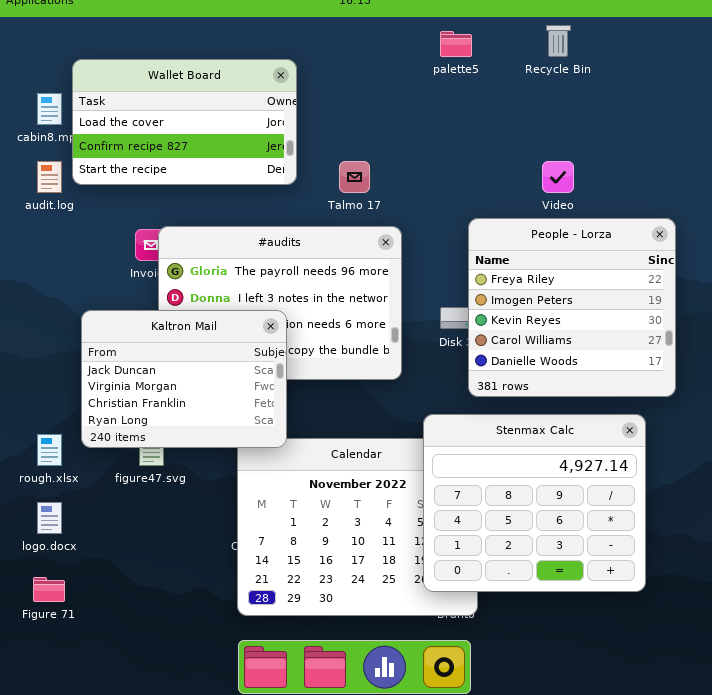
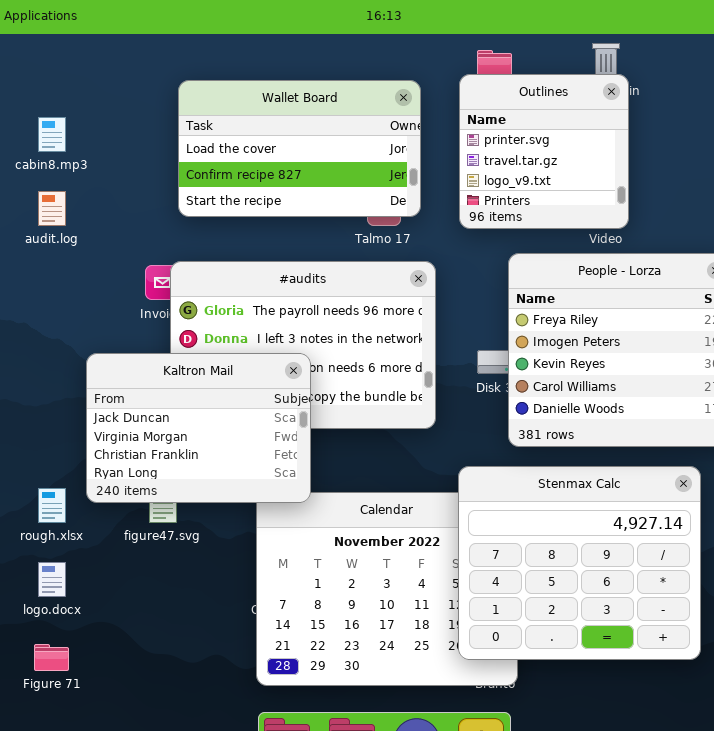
Outlines: none -> [459,74,629,229], opened
Wallet Board: [72,59,297,185] -> [178,80,421,217], moved

